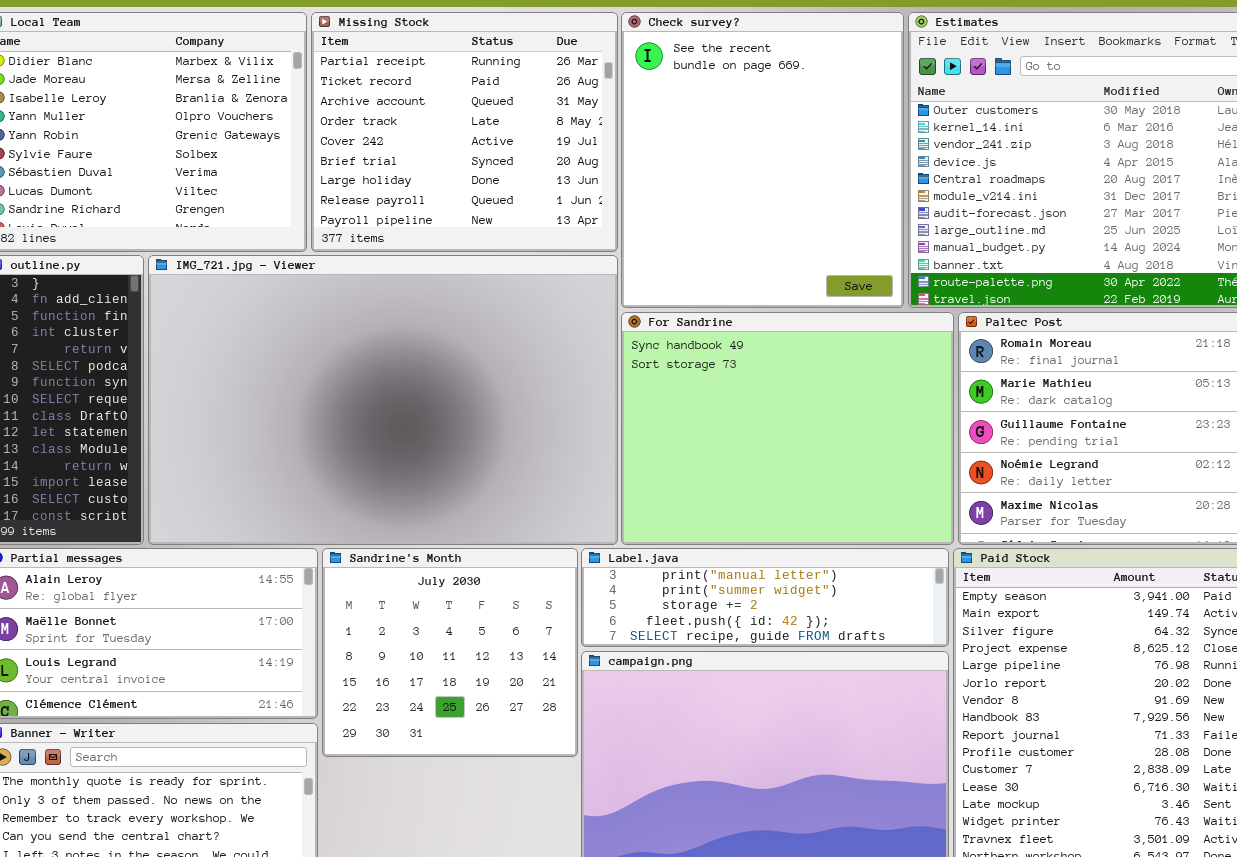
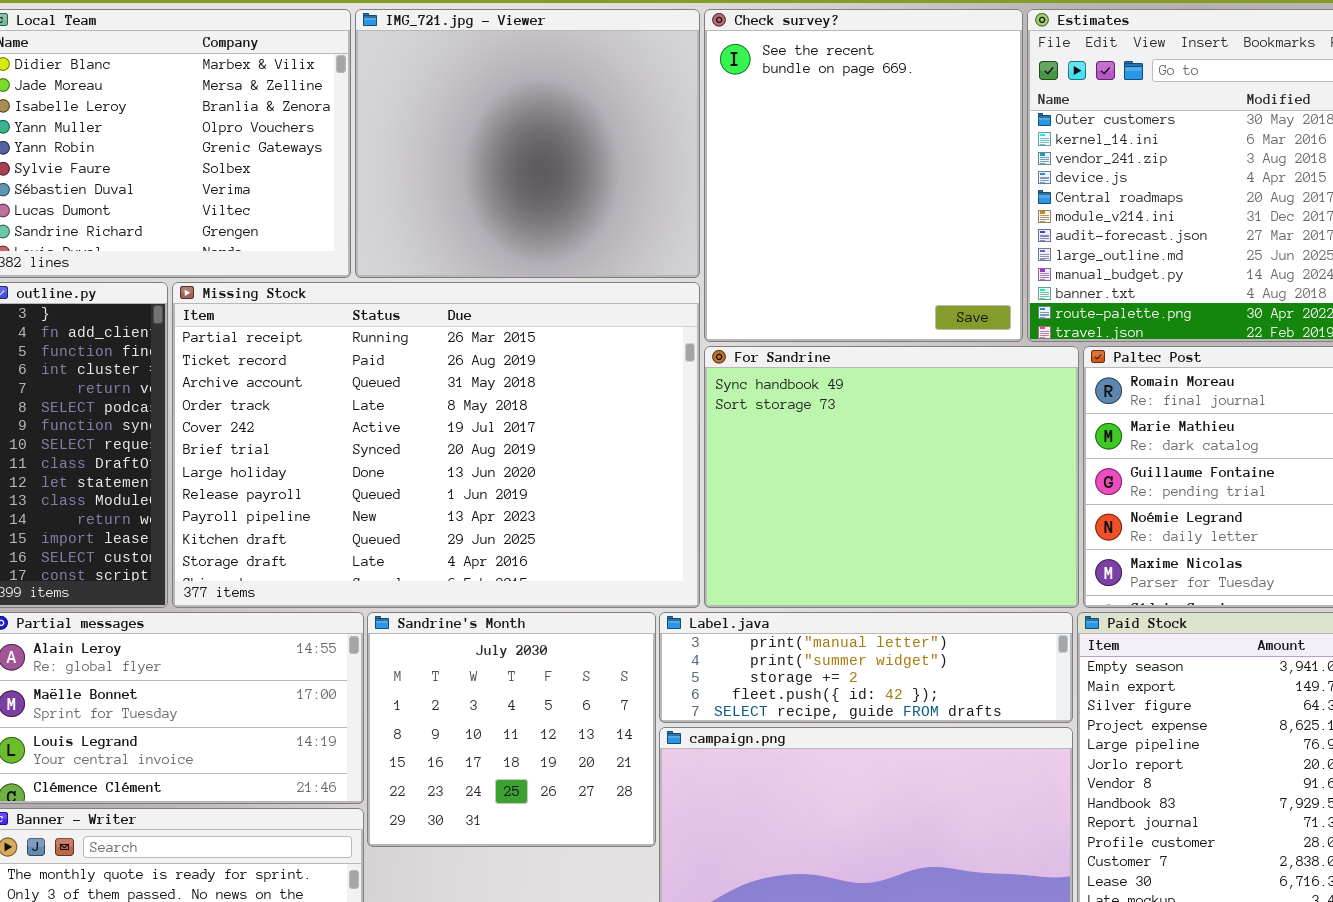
Missing Stock: [311,12,618,252] -> [172,282,700,608], moved, resized
IMG_721.jpg - Viewer: [148,255,618,545] -> [355,9,700,278], moved, resized

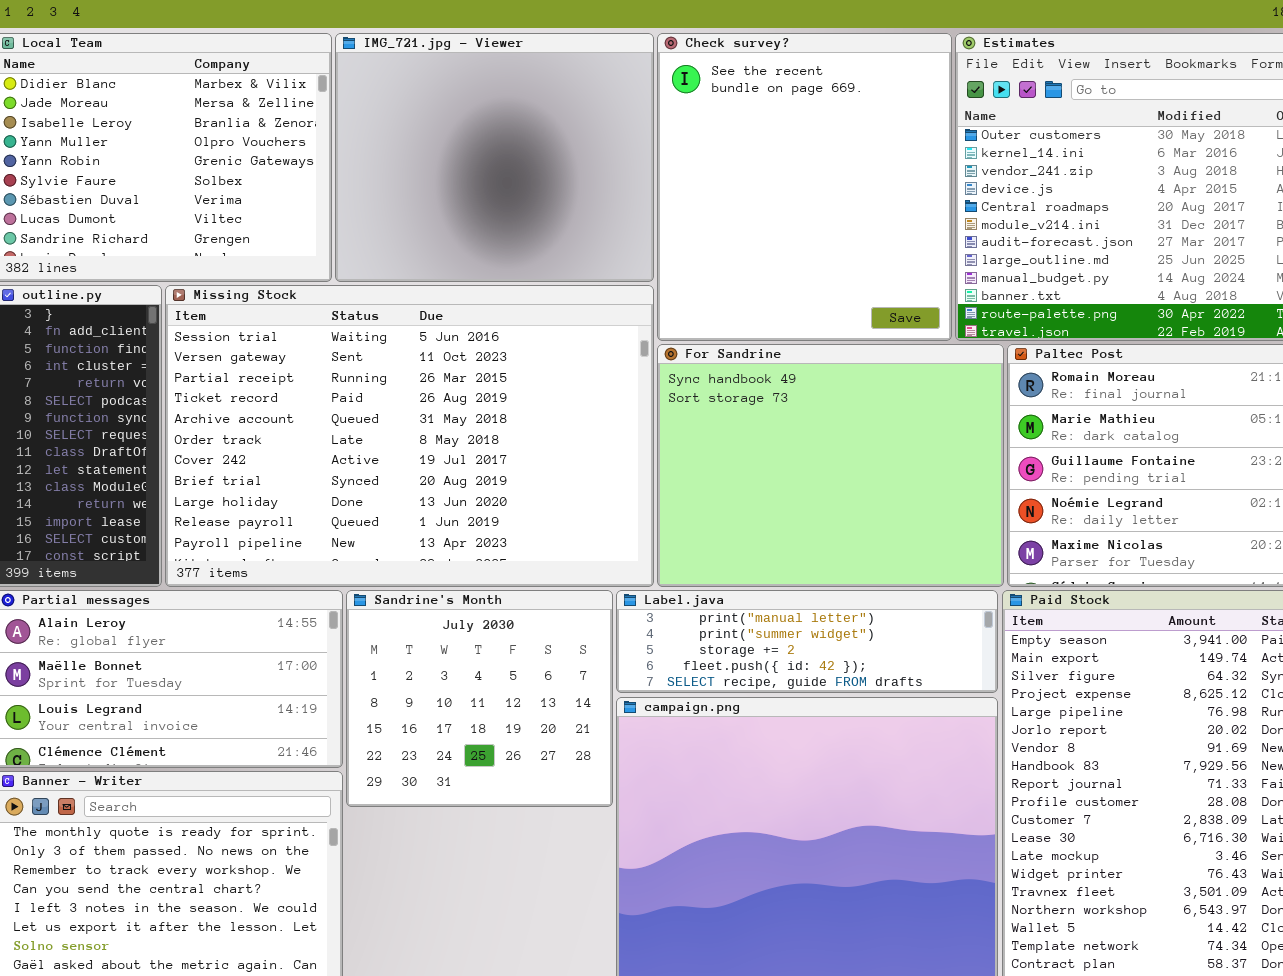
Missing Stock: [172,282,700,608] -> [165,285,654,587], scrolled up 2 rows

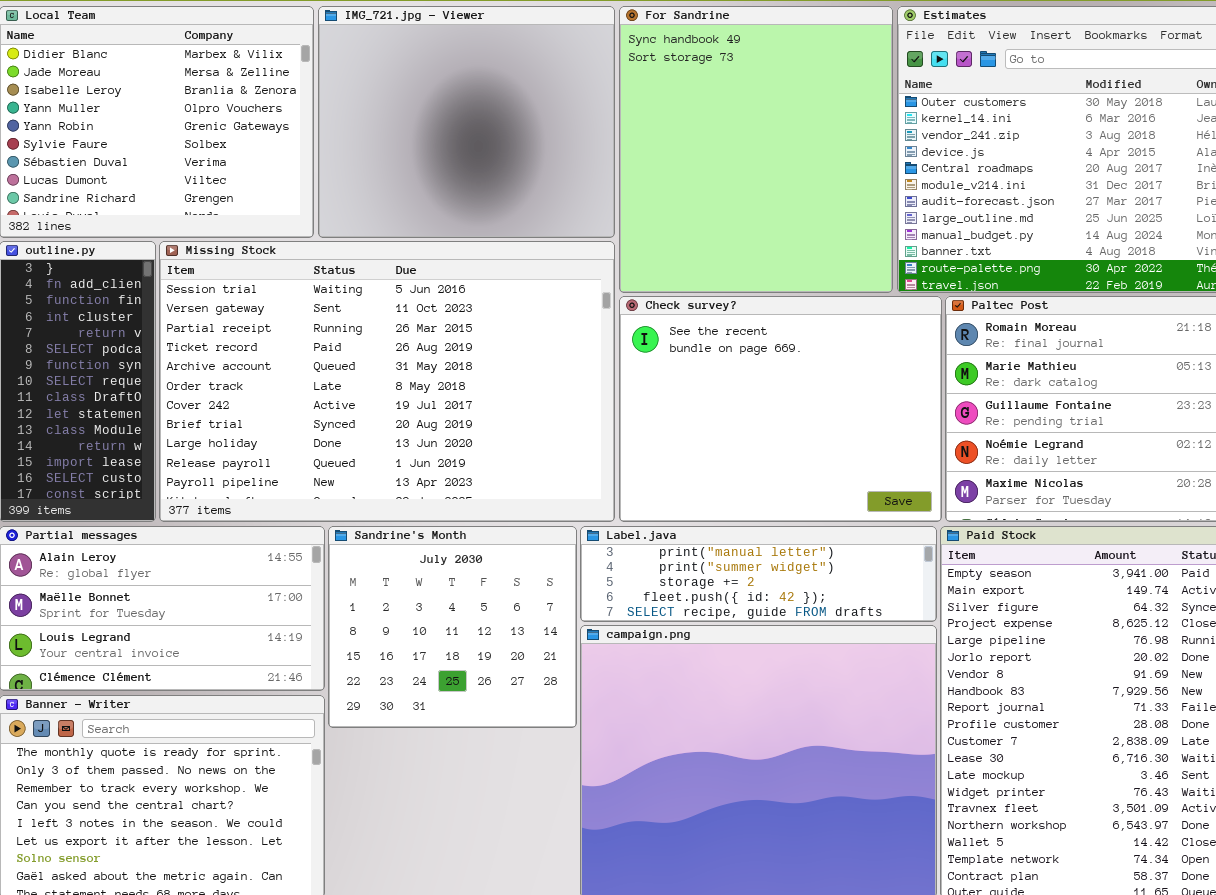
Check survey?: [657,33,952,341] -> [619,296,942,522], moved, resized
For Sandrine: [657,344,1004,587] -> [619,6,893,293], moved, resized

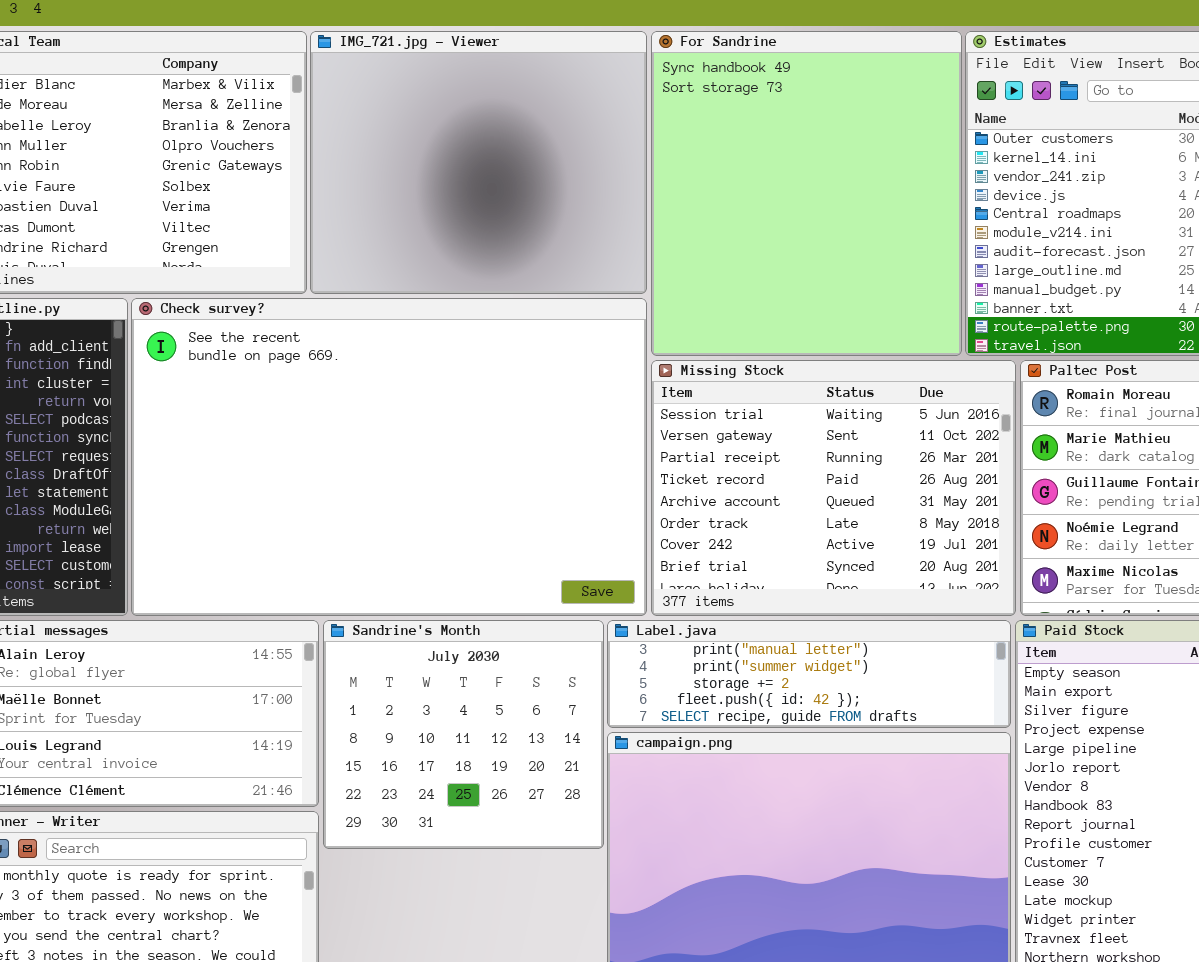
Missing Stock: [159,241,615,522] -> [651,360,1016,616], moved, resized
Check survey?: [619,296,942,522] -> [131,298,647,616], moved, resized

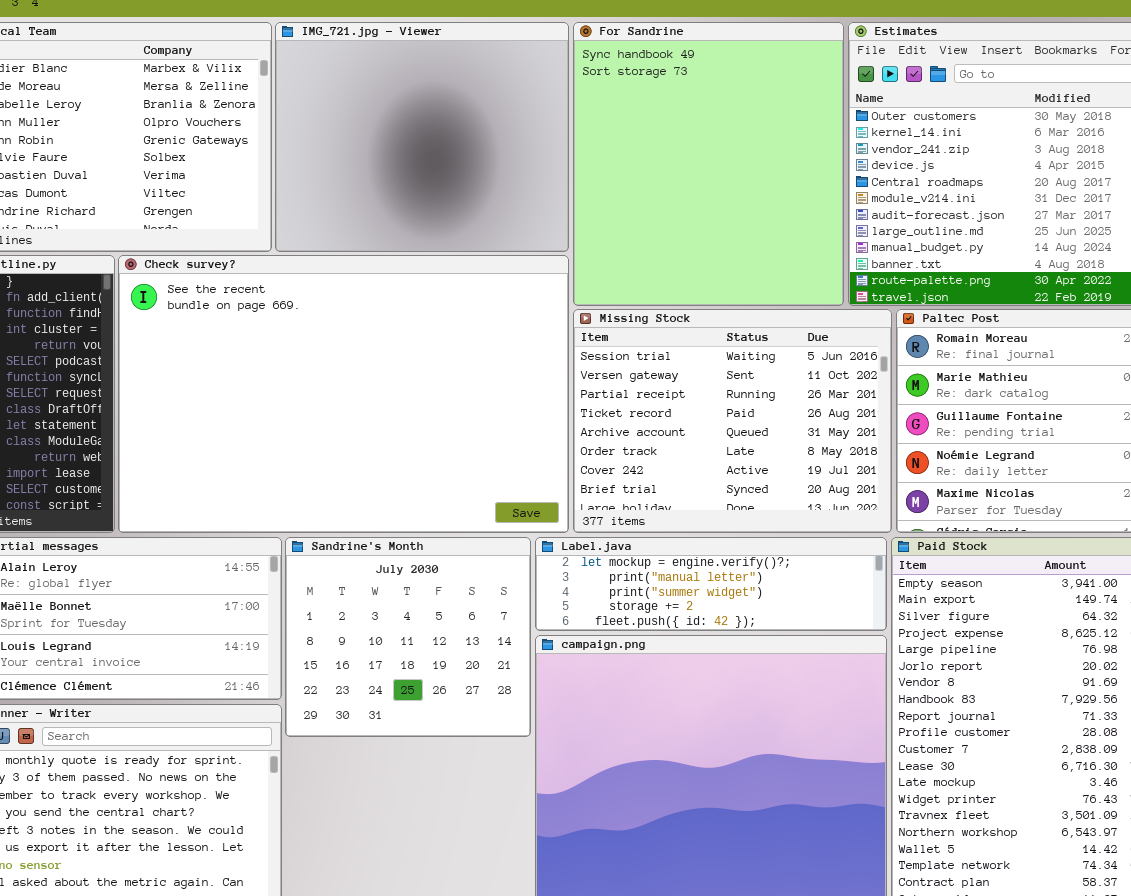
Label.java: [607,620,1011,728] -> [535,537,887,631], scrolled up 1 row

